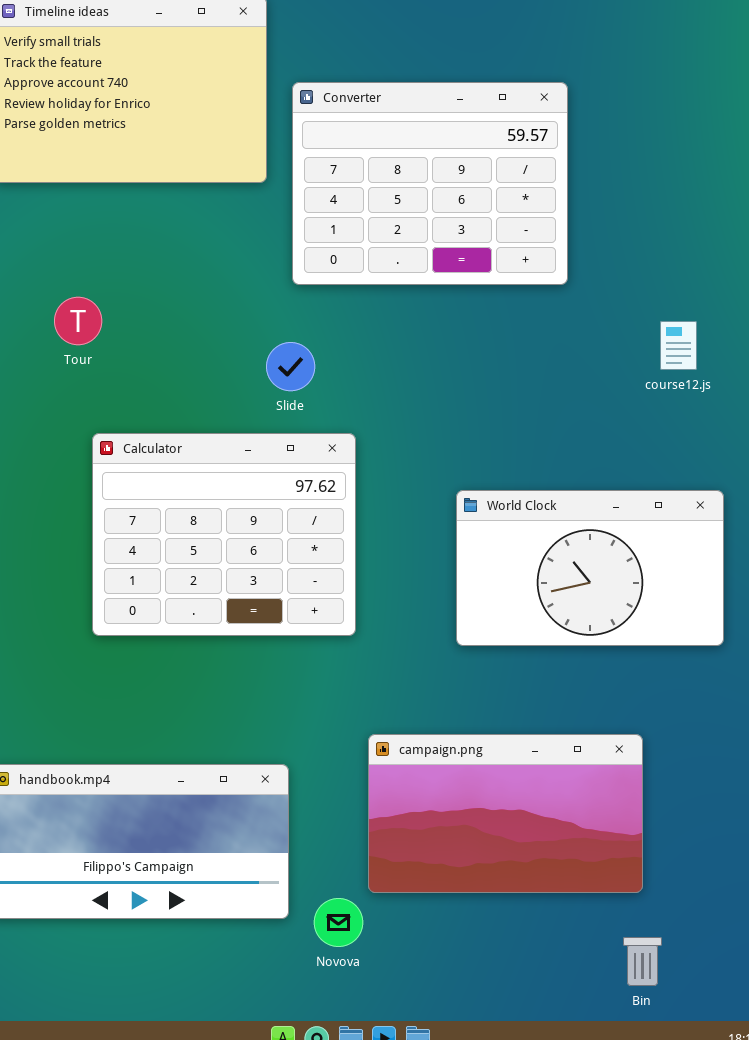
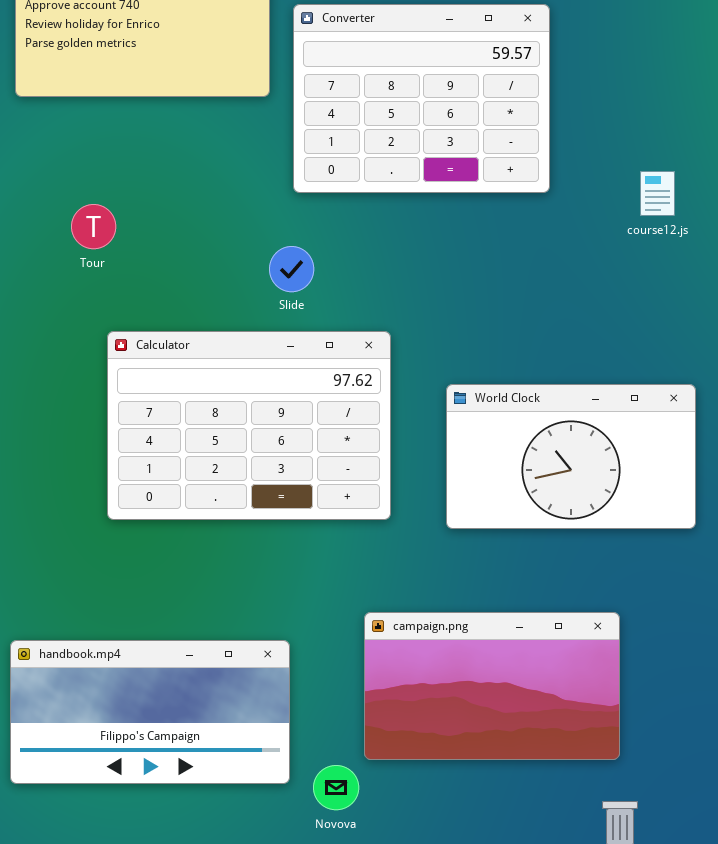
course12.js: [660,321,697,370] -> [640,171,675,216], moved
Calculator: [92,433,356,636] -> [107,331,391,520], resized

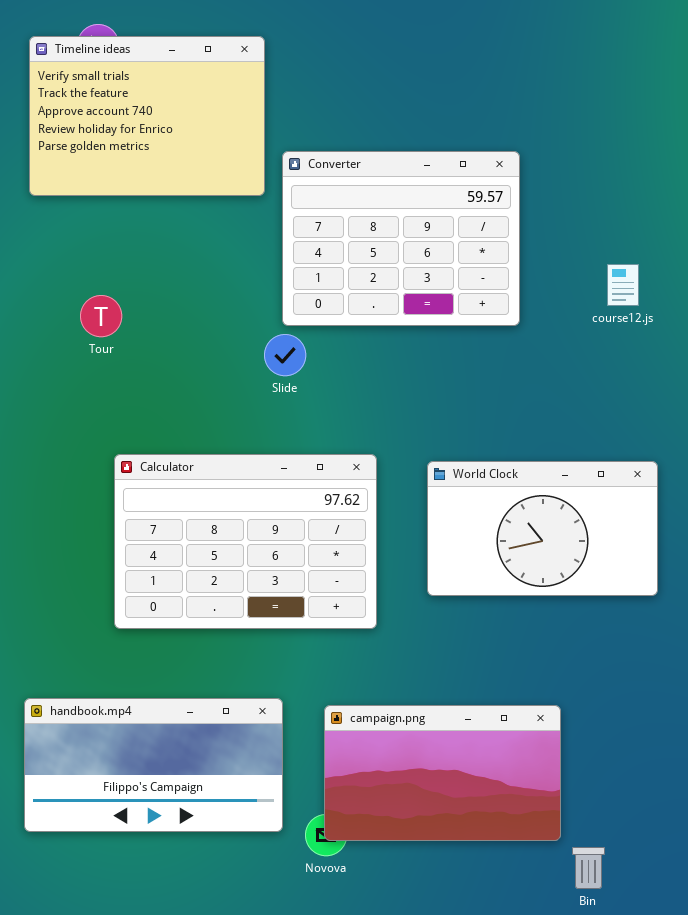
Converter: [293,4,550,193] -> [282,151,520,326], moved
Calculator: [107,331,391,520] -> [114,454,377,629], moved
campaign.png: [364,612,620,760] -> [324,705,561,841], moved

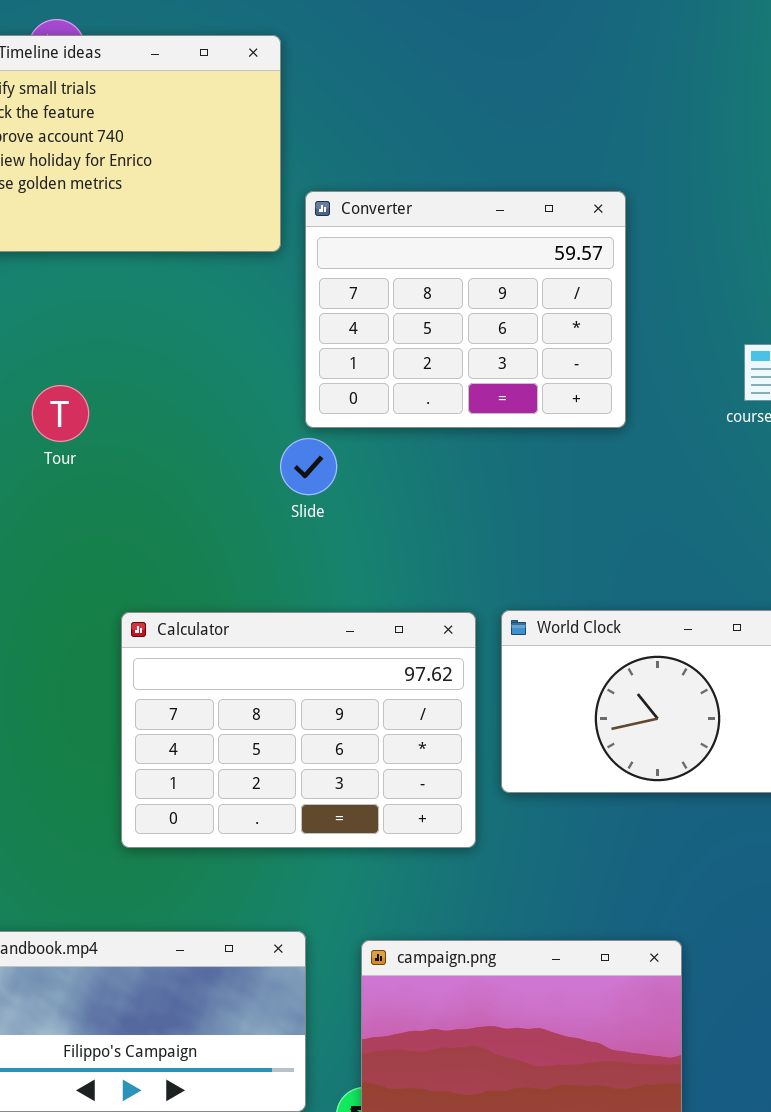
Calculator: [114,454,377,629] -> [121,612,476,848], moved

